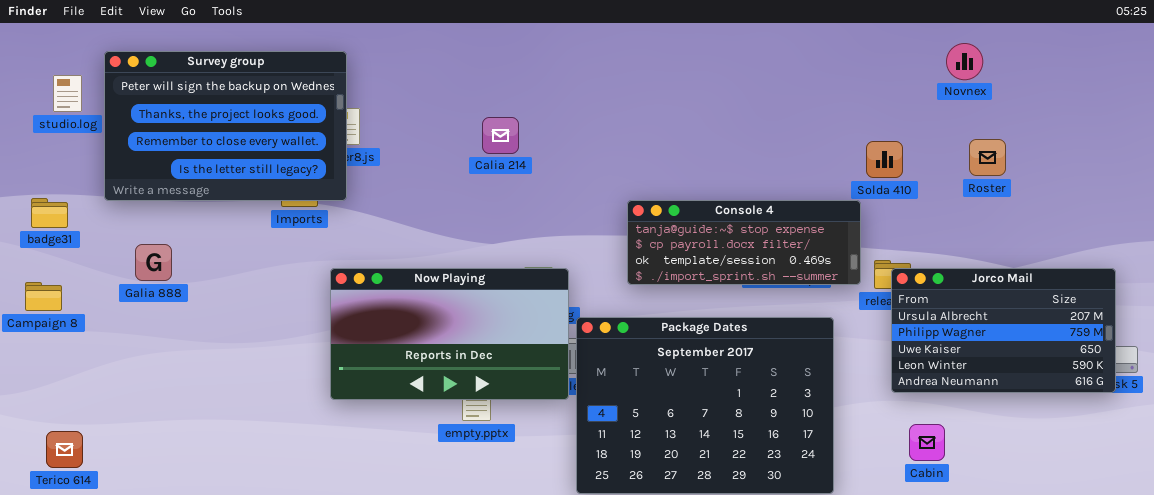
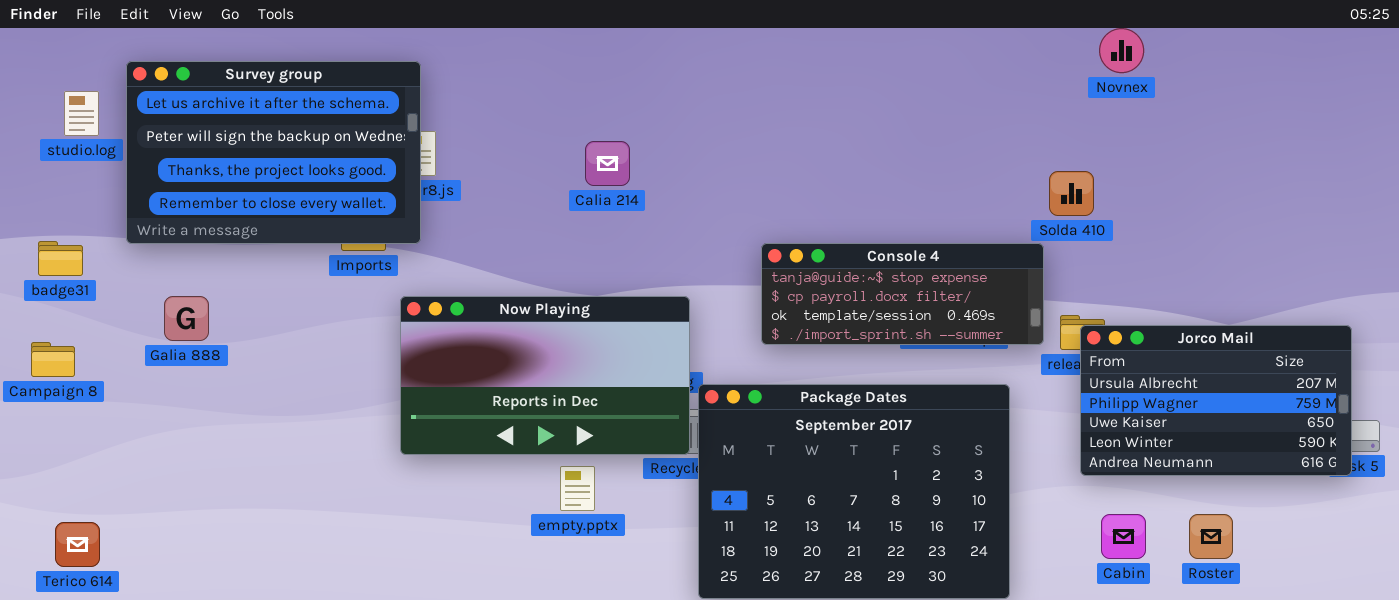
Novnex: [946,43,983,80] -> [1099,28,1144,73], moved
Survey group: [104,51,347,201] -> [126,61,421,244], scrolled up 1 row
Roster: [969,139,1006,176] -> [1189,514,1233,559], moved
Now Playing: [330,268,569,400] -> [400,296,690,455], moved

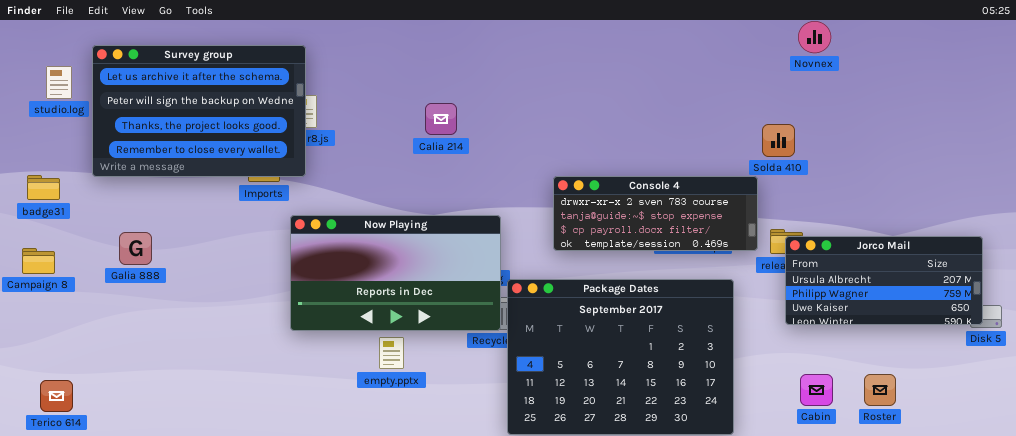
Console 4: [761,243,1044,345] -> [553,176,758,251], scrolled up 1 row
Galia 888: [164,296,209,341] -> [119,232,152,265], moved
Jorco Mail: [1080,325,1352,476] -> [785,236,983,325], resized
empty.pptx: [560,466,595,511] -> [379,337,404,369], moved

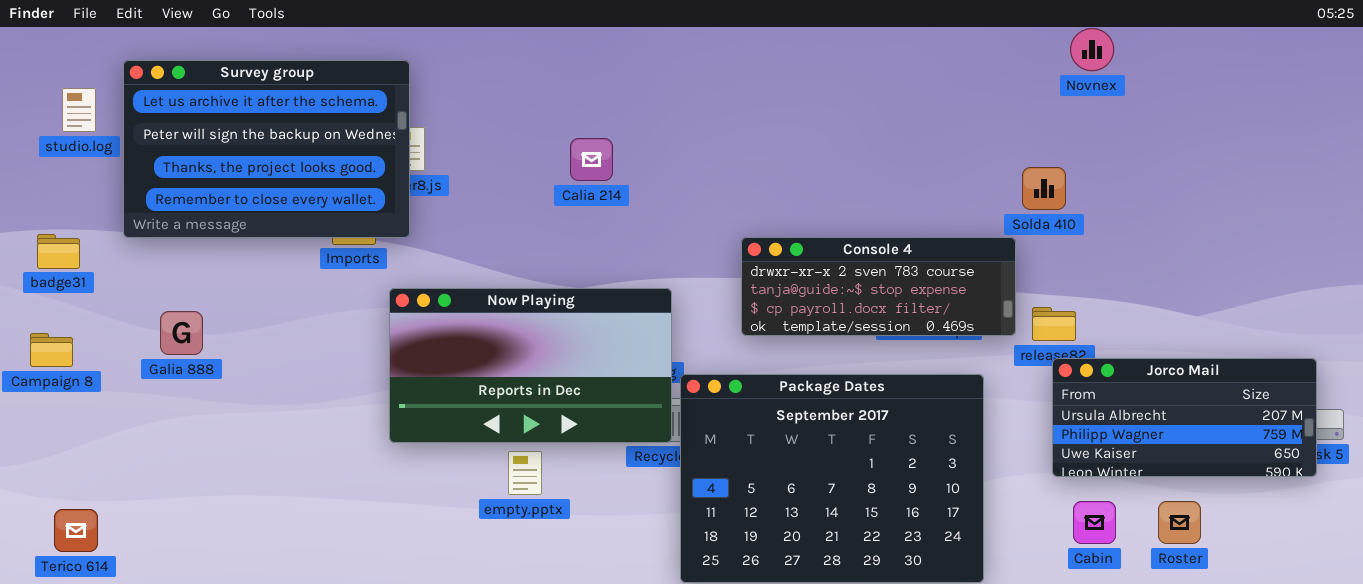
Jorco Mail: [785,236,983,325] -> [1052,358,1317,477], moved

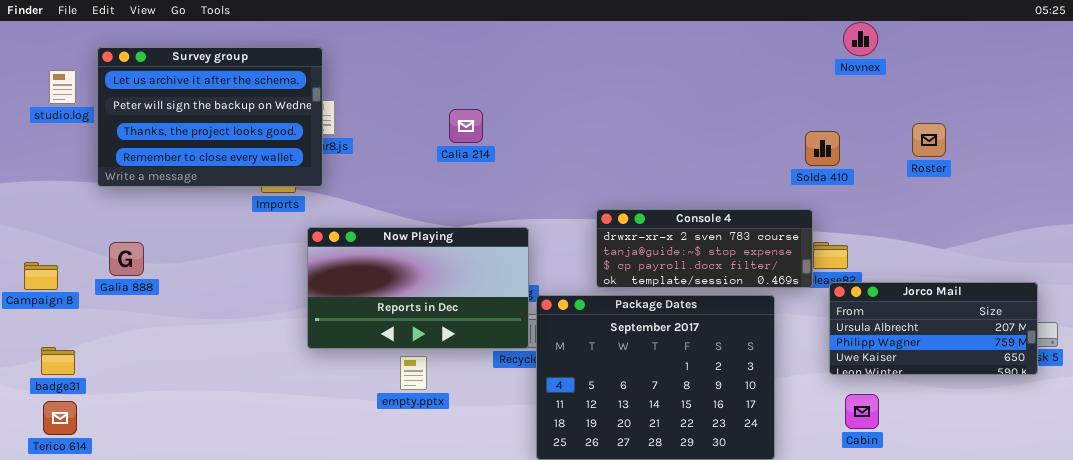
badge31: [37,234,80,269] -> [41,347,75,375], moved
Console 4: [741,237,1016,336] -> [596,209,813,288], moved
Galia 888: [160,311,203,355] -> [109,242,144,276], moved
Roster: [1158,501,1201,544] -> [912,123,946,157], moved

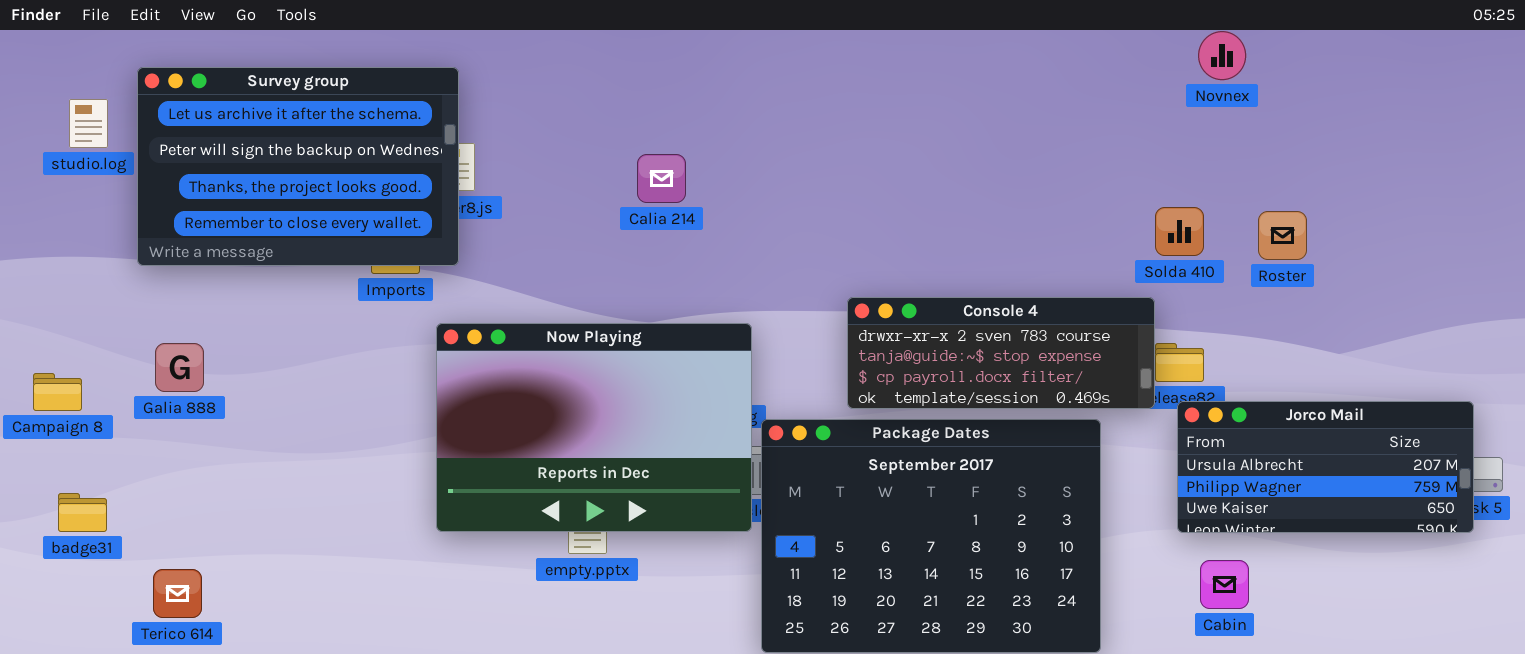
Roster: [912,123,946,157] -> [1258,211,1307,260], moved
Solda 410: [805,131,840,166] -> [1155,207,1204,256], moved
Now Playing: [307,227,529,349] -> [436,323,752,532], resized
Terico 614: [43,401,77,435] -> [153,569,202,618], moved

